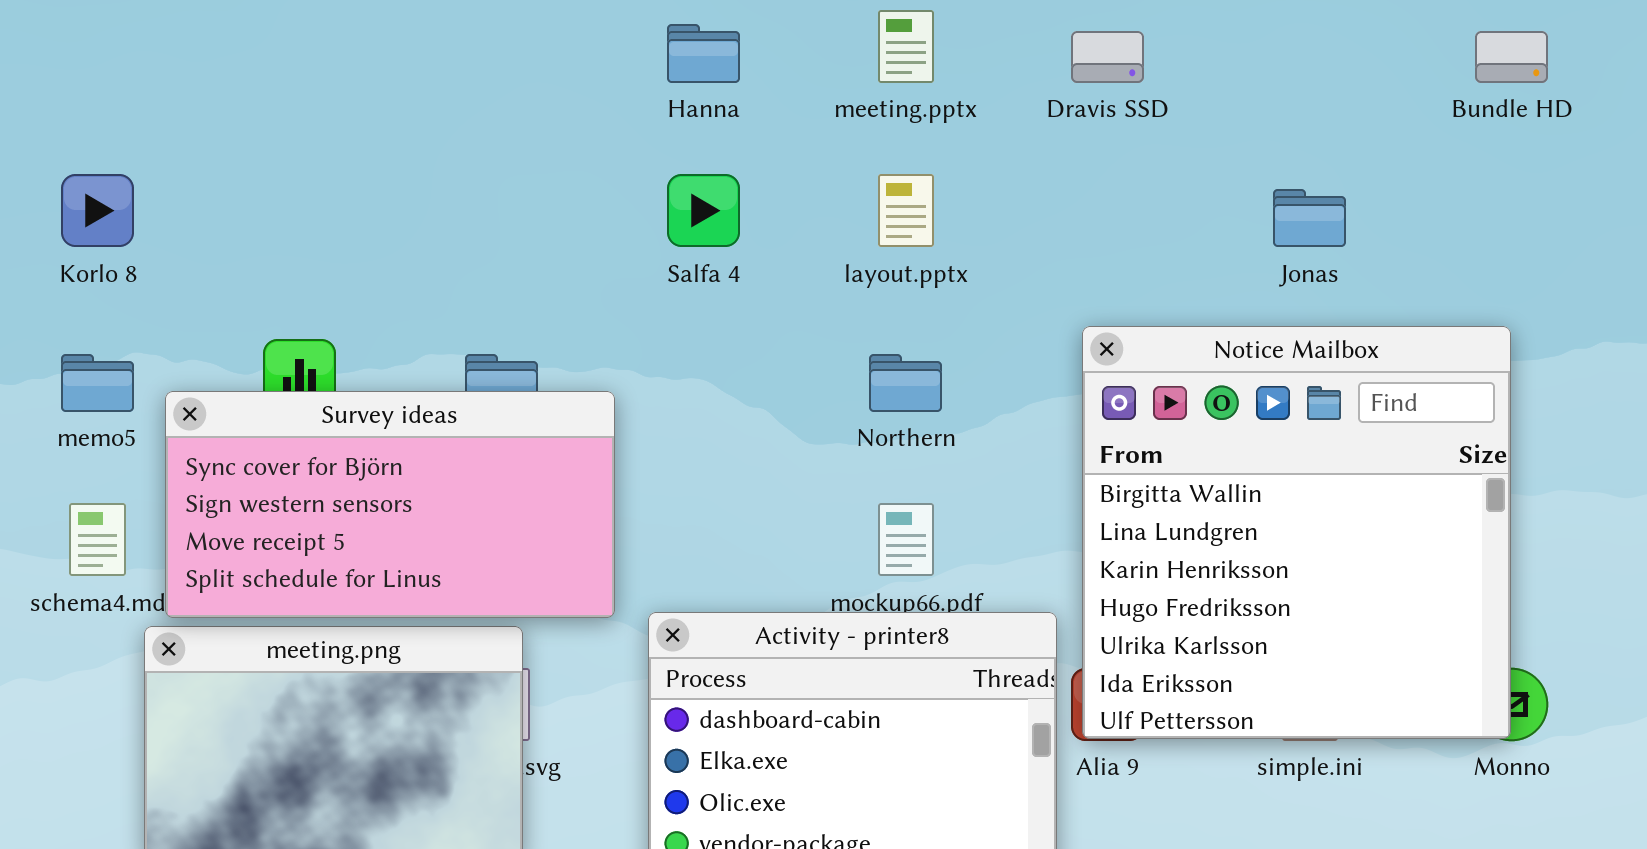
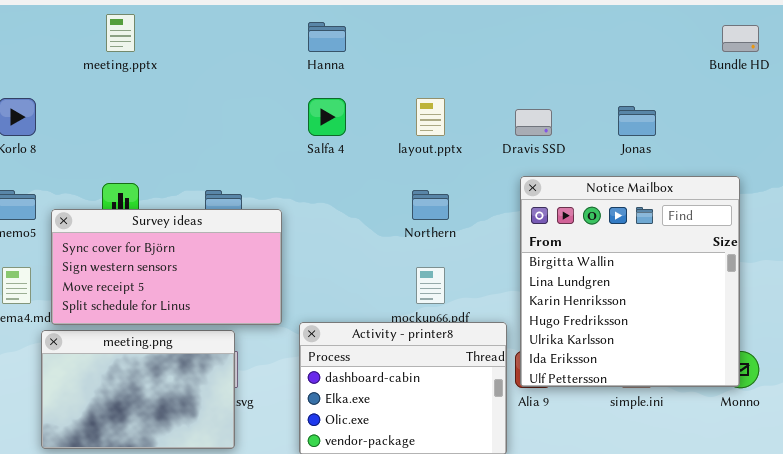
meeting.pptx: [878,10,934,83] -> [106,14,135,52], moved
Dravis SSD: [1071,31,1144,83] -> [515,109,552,136], moved

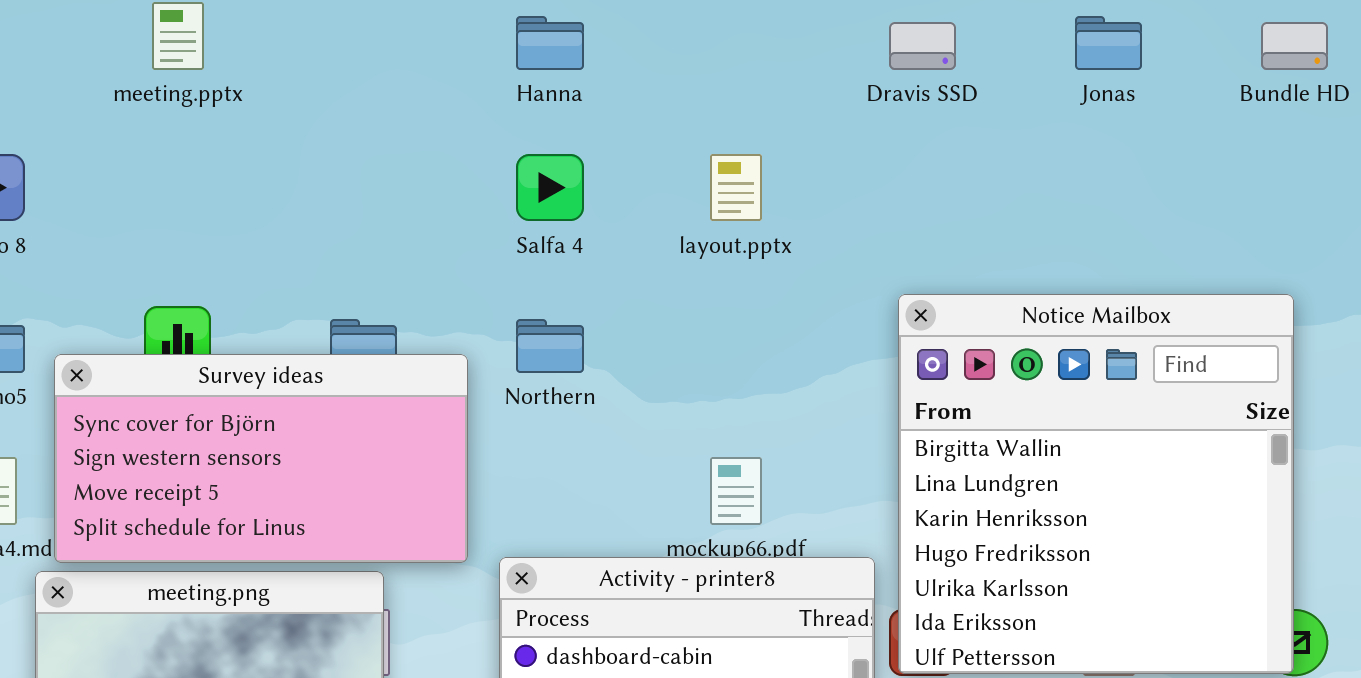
Jonas: [618,106,656,136] -> [1075,16,1142,70], moved
Dravis SSD: [515,109,552,136] -> [889,22,956,70], moved
Northern: [412,190,449,220] -> [516,319,584,373], moved

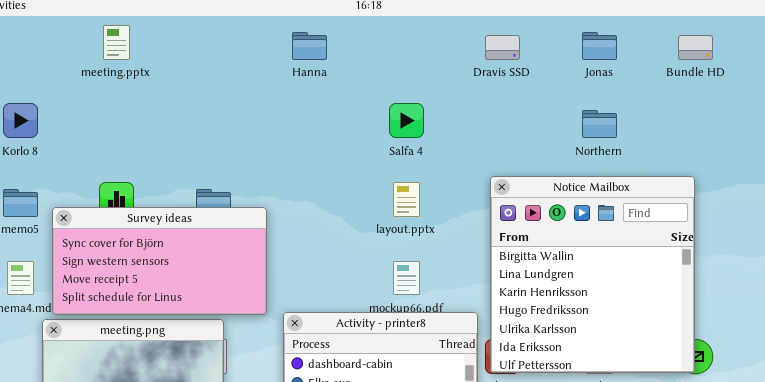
Salfa 4: [516,154,584,221] -> [389,103,424,138], moved
layout.pptx: [710,154,762,221] -> [393,182,420,217], moved
Northern: [516,319,584,373] -> [582,110,617,138], moved

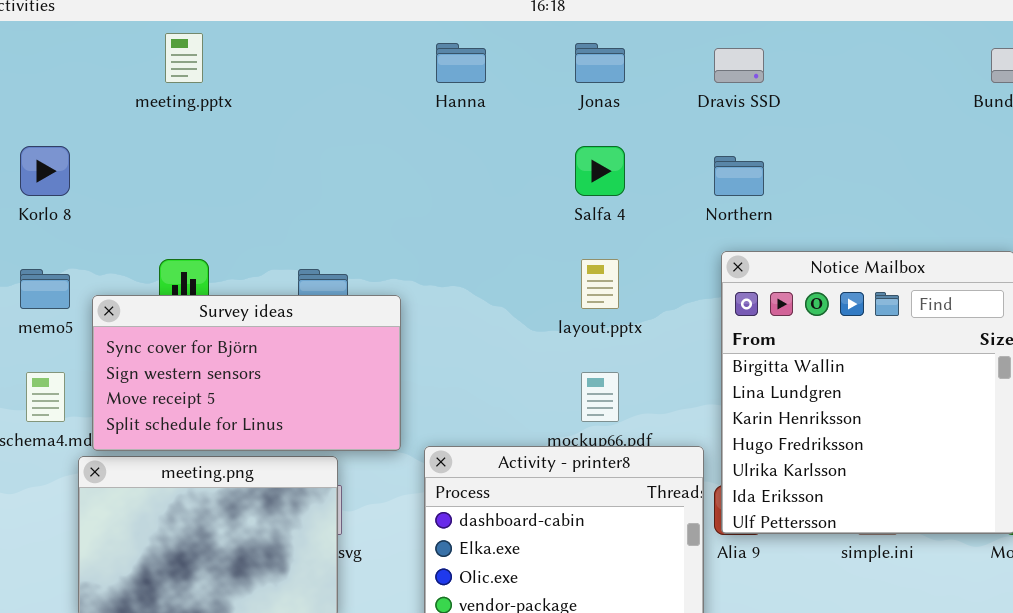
Jonas: [582,32,617,60] -> [575,43,625,83], moved
Northern: [582,110,617,138] -> [714,156,764,196], moved

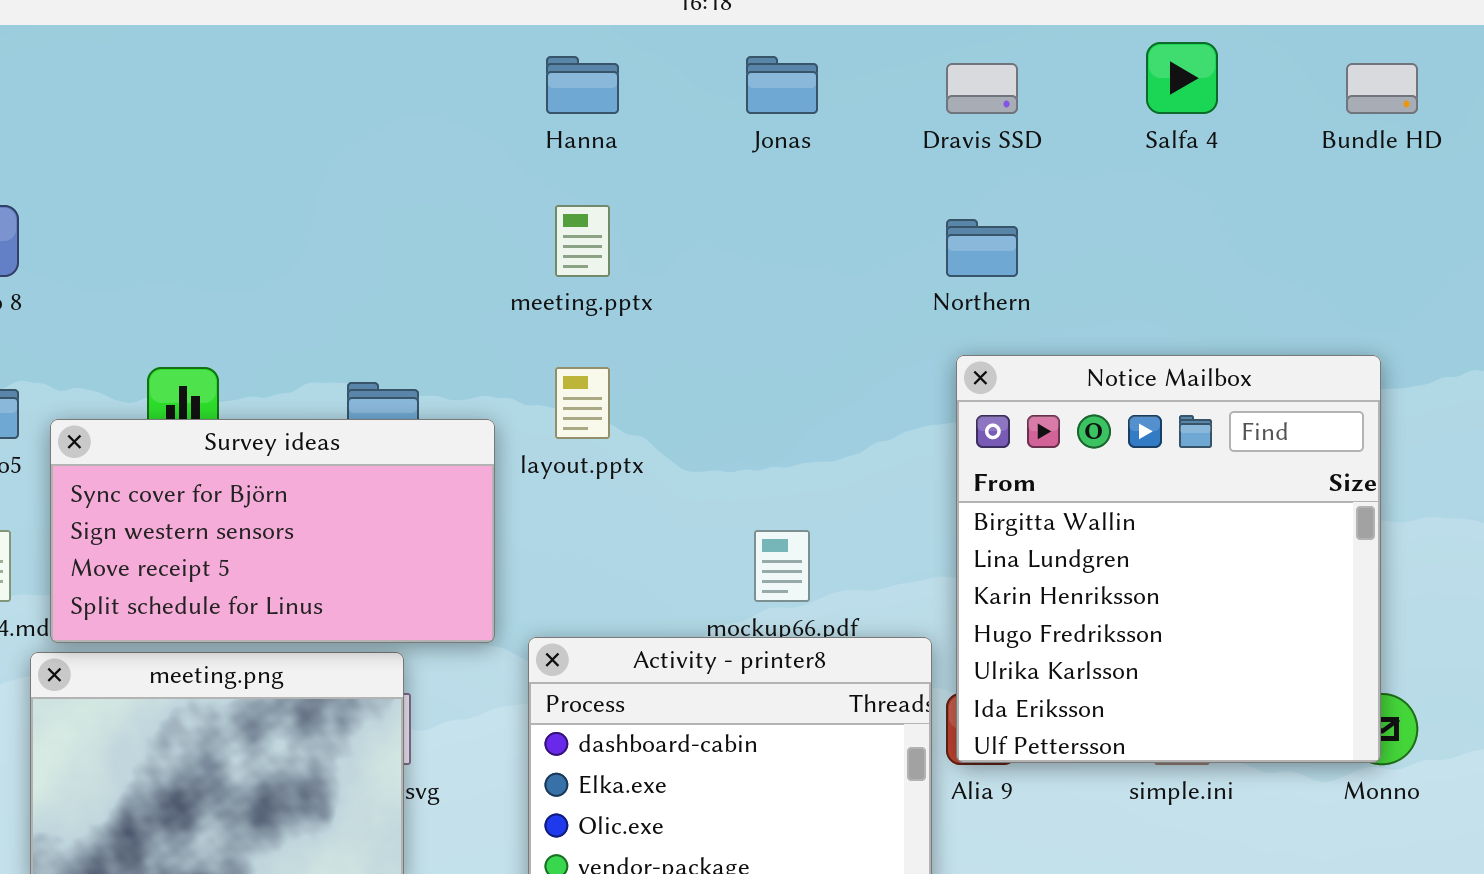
meeting.pptx: [165,33,203,83] -> [555,205,610,277], moved
Salfa 4: [575,146,625,196] -> [1146,42,1218,114], moved
layout.pptx: [581,259,619,309] -> [555,367,610,439], moved

